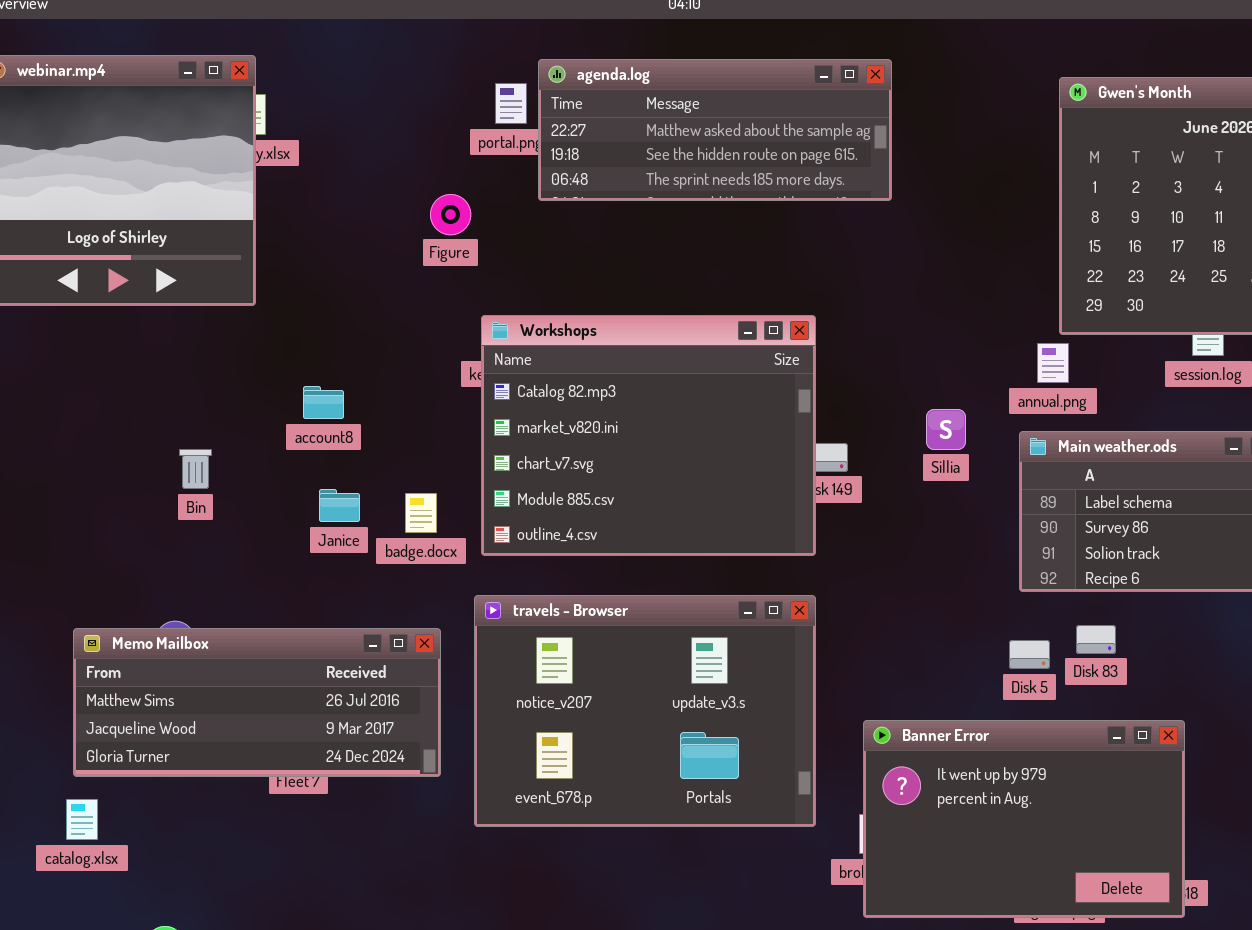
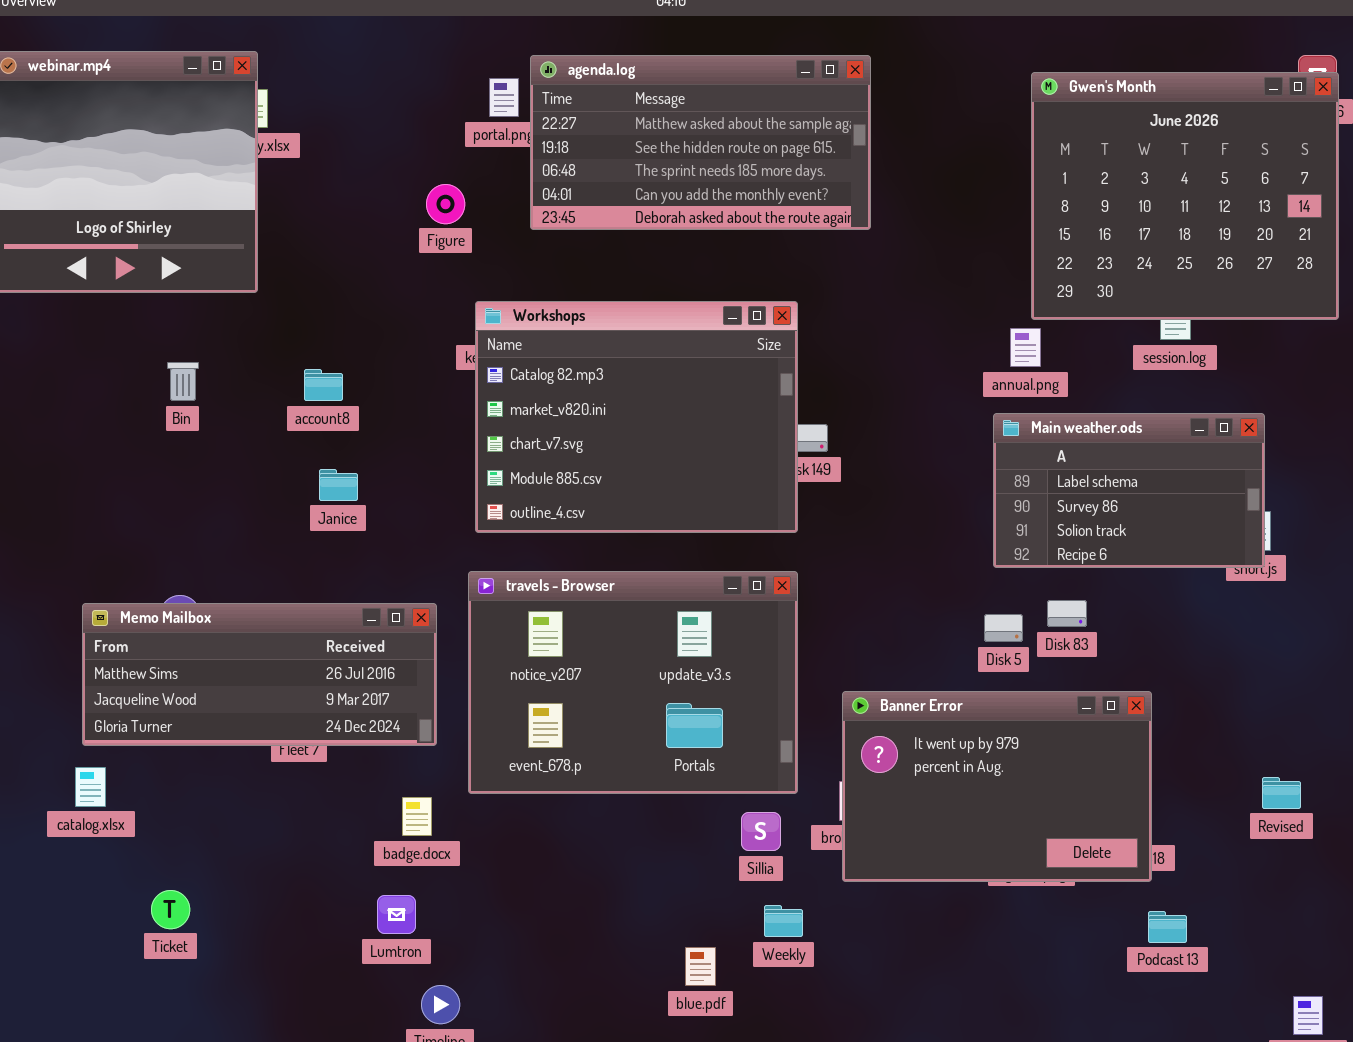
agenda.log: [538,59,892,201] -> [530,55,871,230], resized
Sillia: [926,409,966,450] -> [741,812,781,851], moved
Bin: [179,449,212,489] -> [167,362,199,401], moved
badge.docx: [405,493,437,533] -> [402,797,432,836], moved

